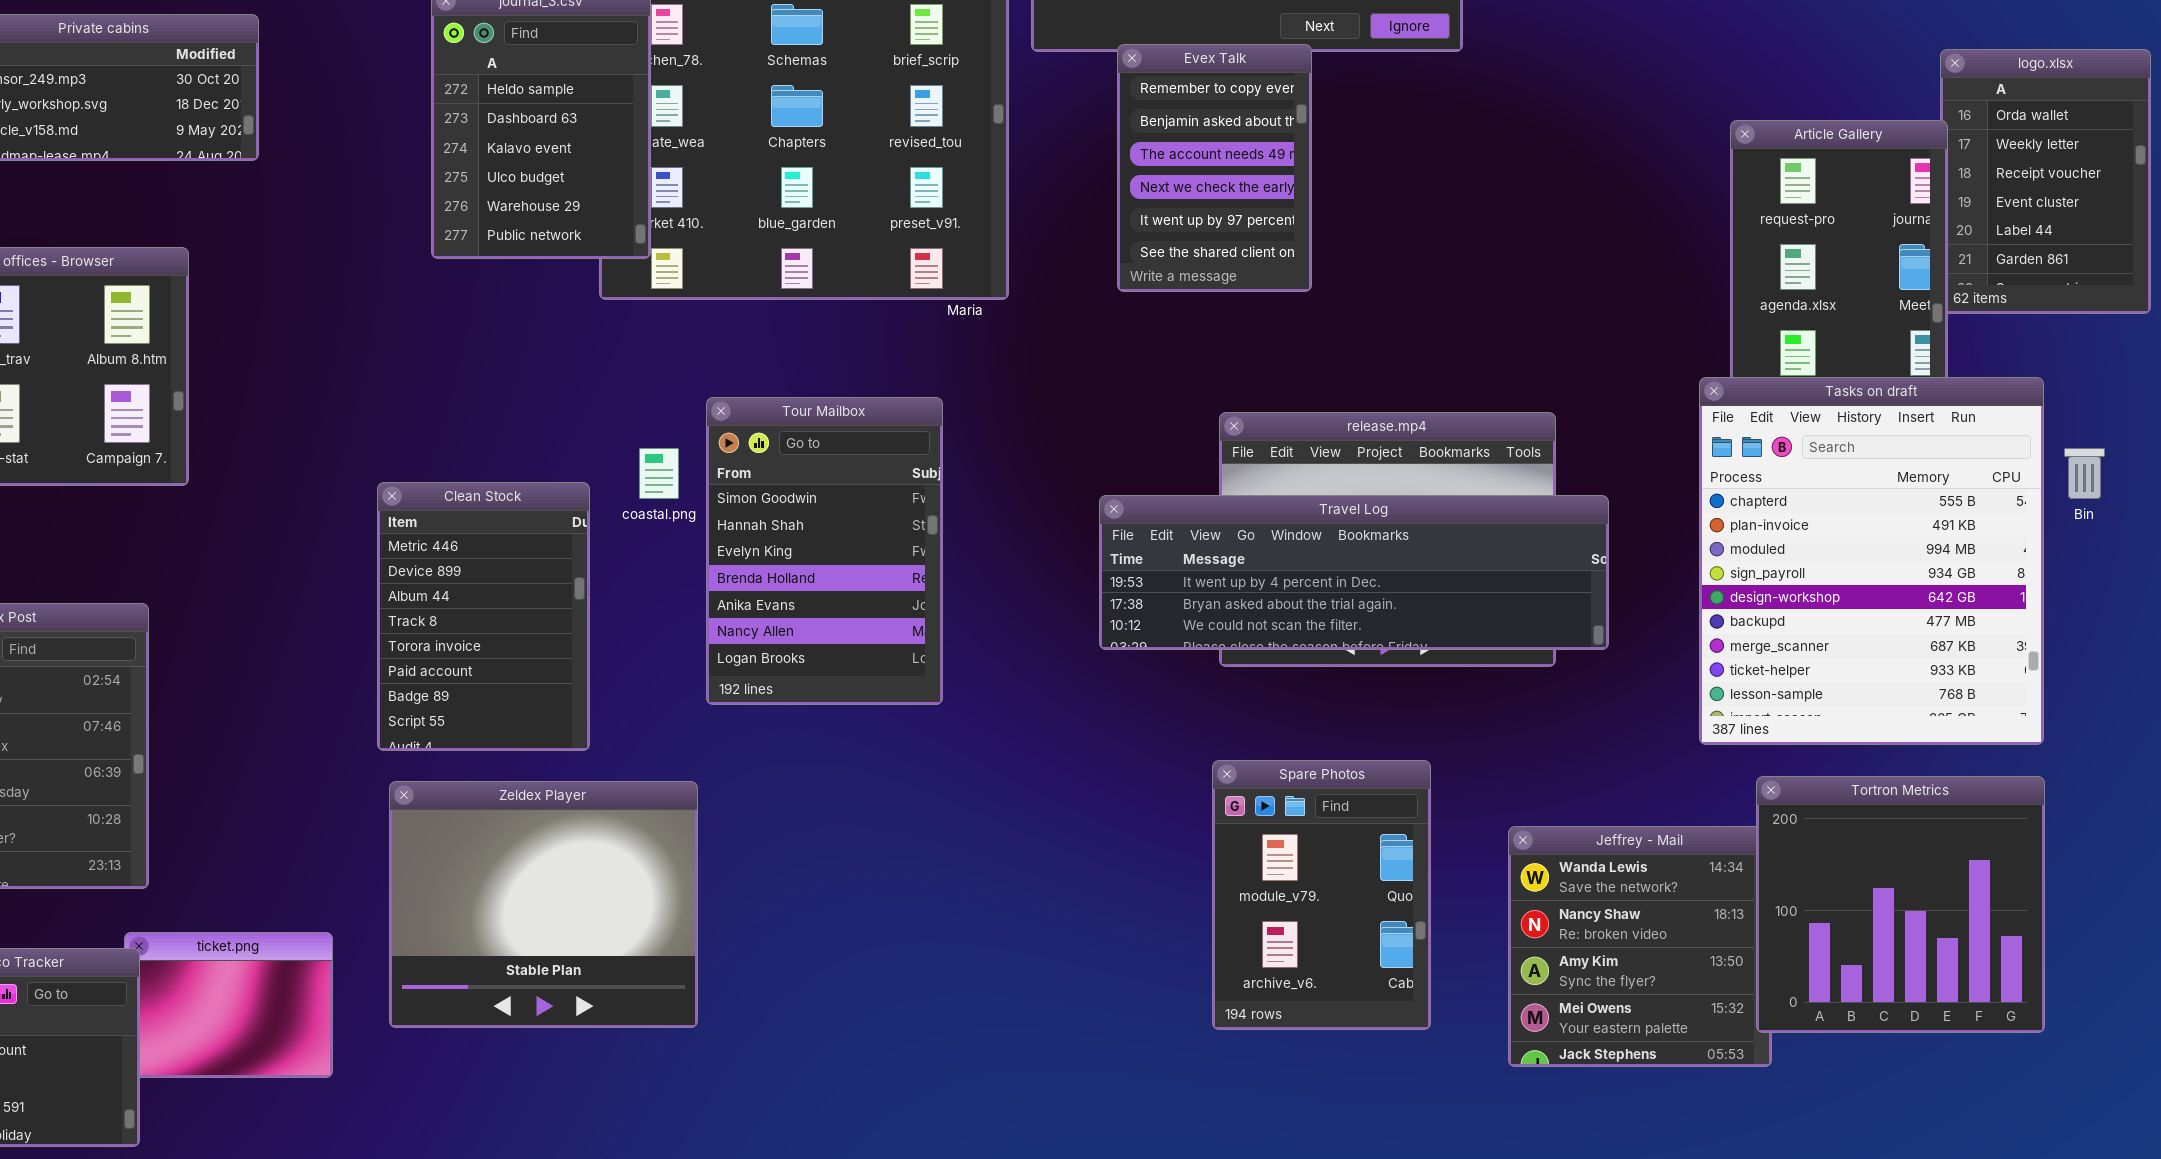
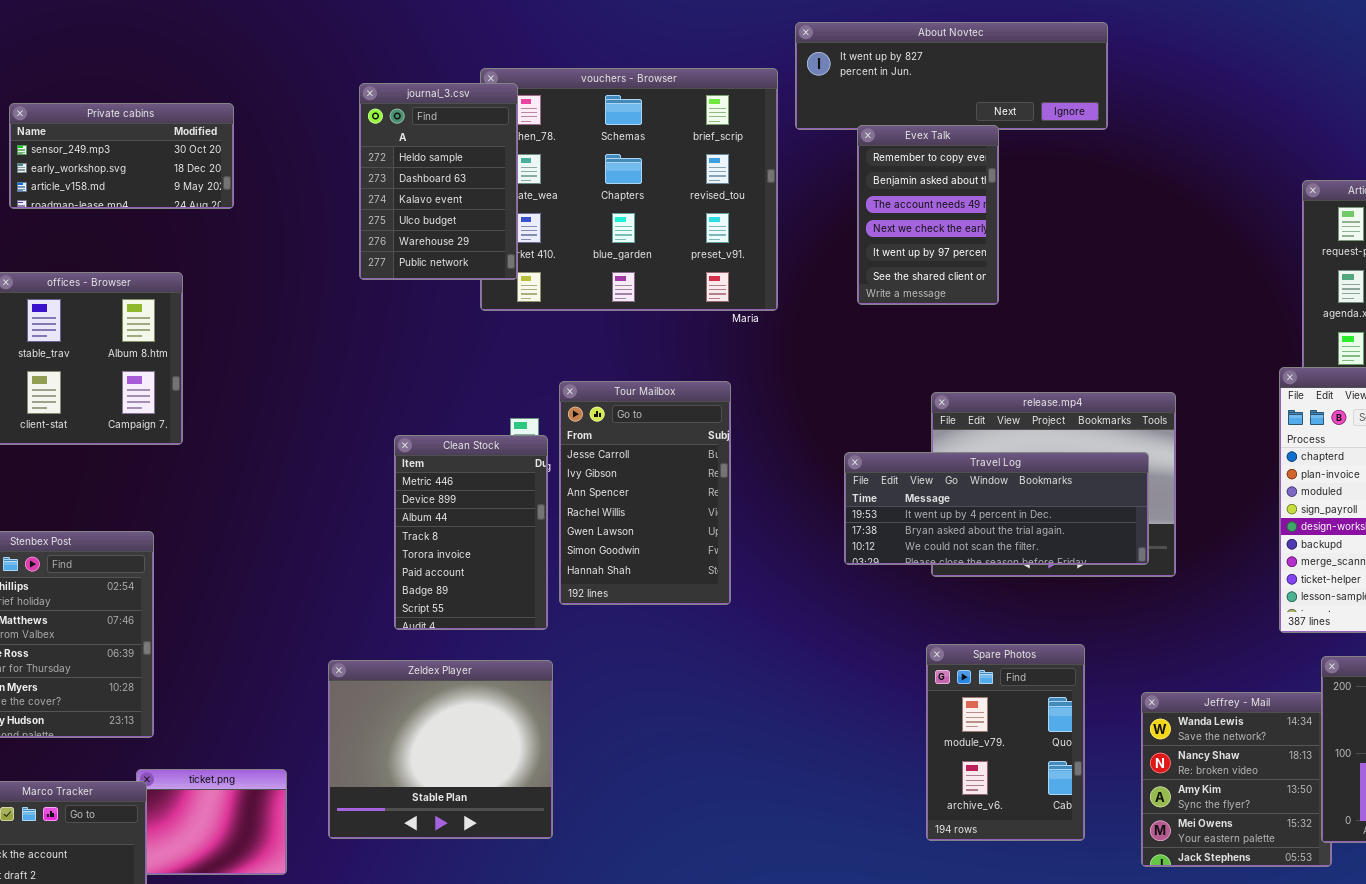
Tour Mailbox: [706,397,943,705] -> [559,381,731,605], scrolled up 5 rows
Clean Stock: [377,482,590,751] -> [394,435,548,630], moved
Travel Log: [1099,495,1609,650] -> [844,452,1149,565], resized

